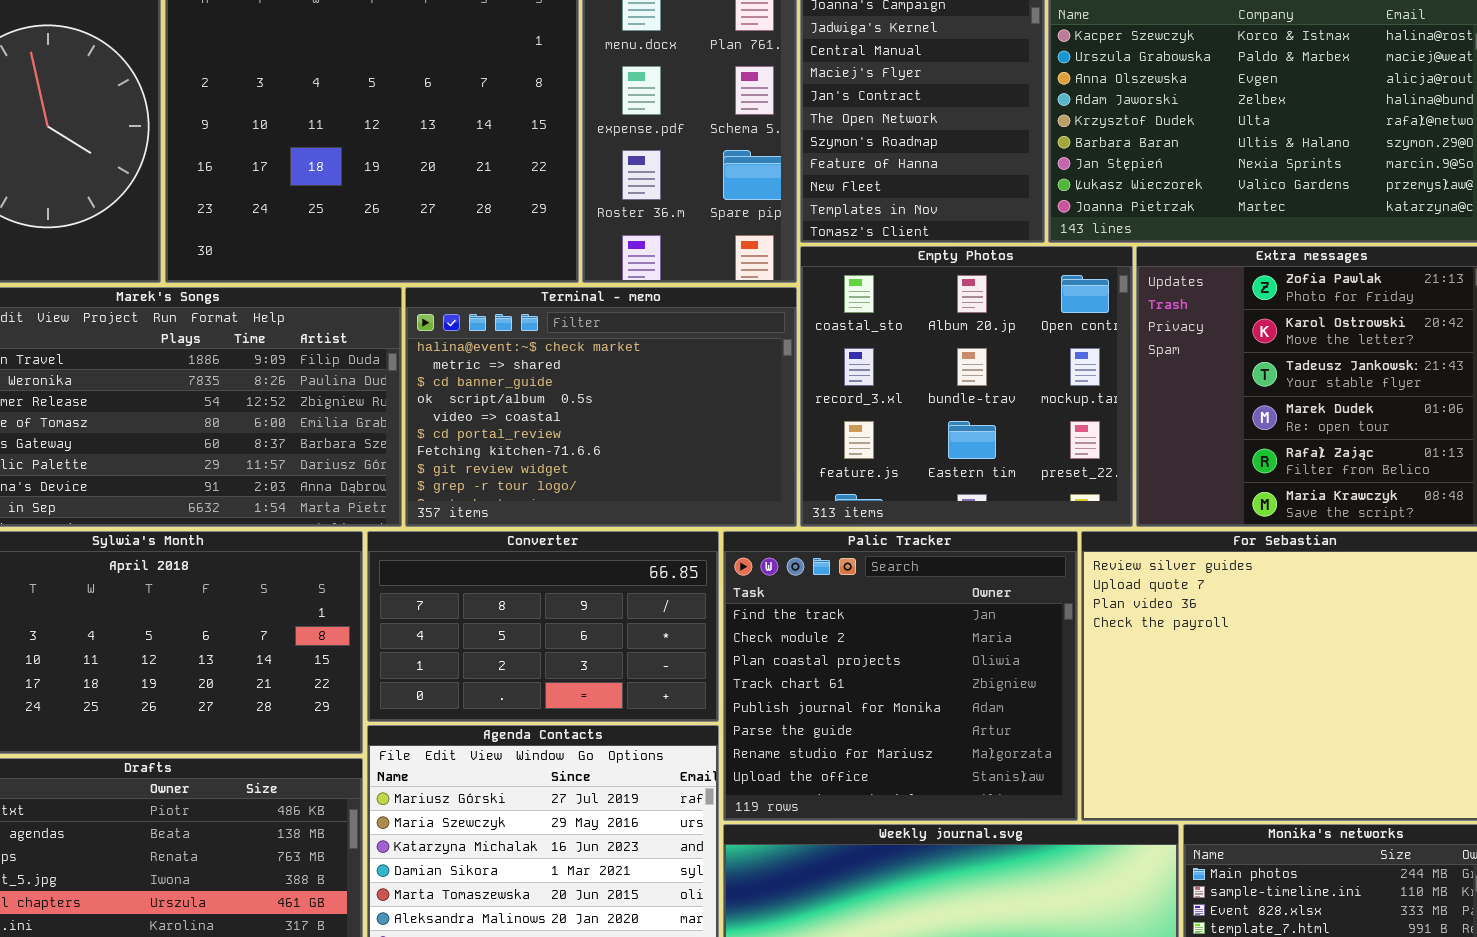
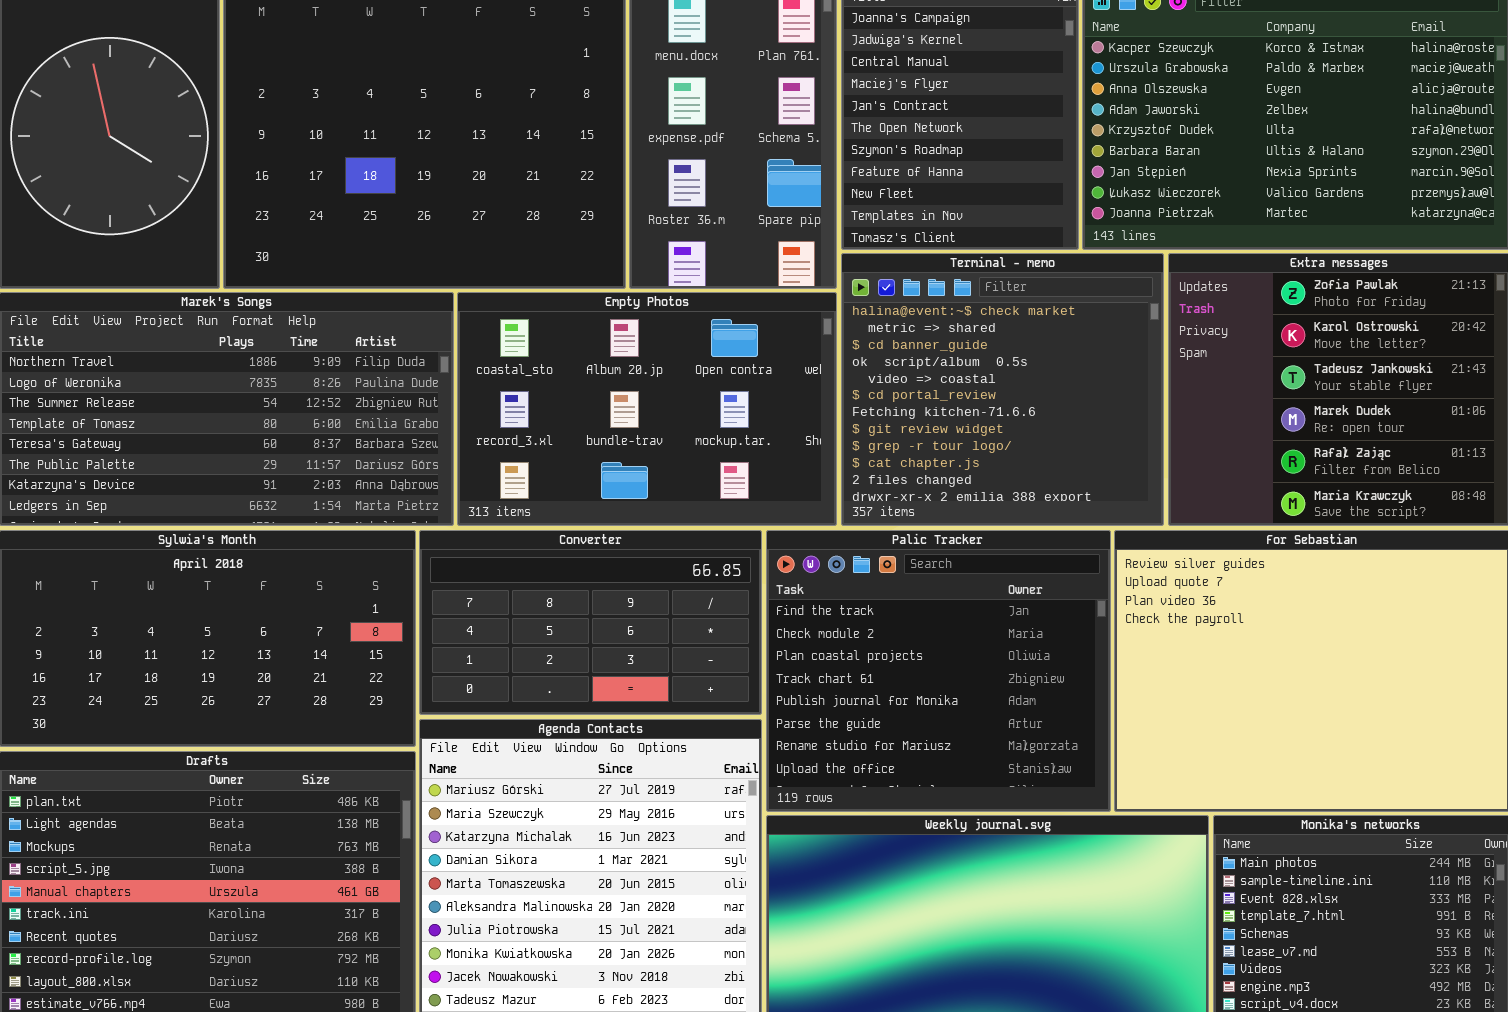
Empty Photos: [800,246,1133,527] -> [457,292,837,526], moved, resized
Terminal - memo: [405,287,797,527] -> [841,253,1164,526], moved, resized

